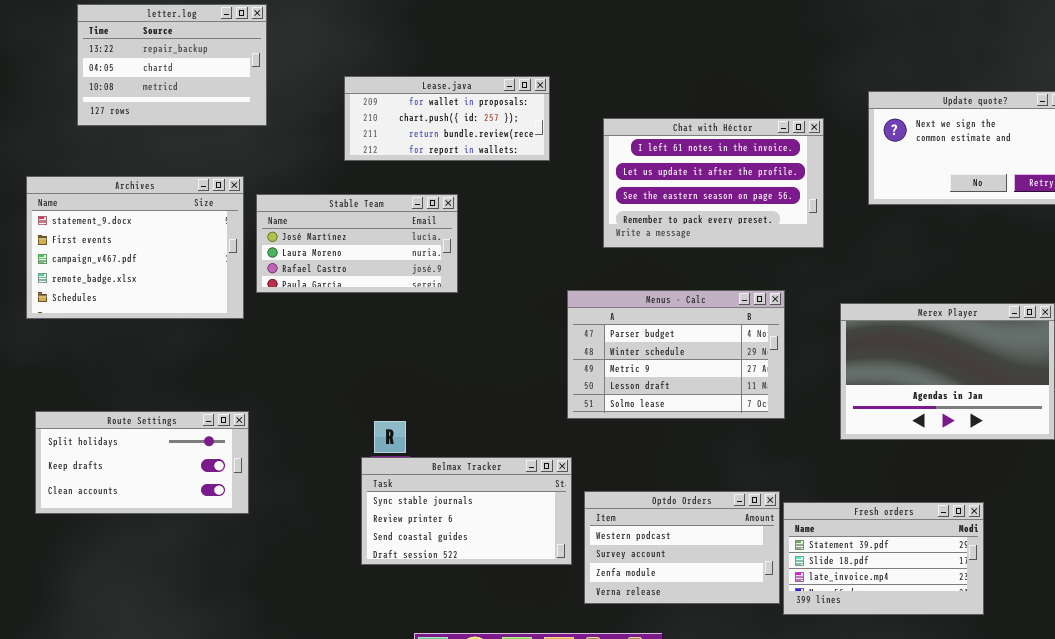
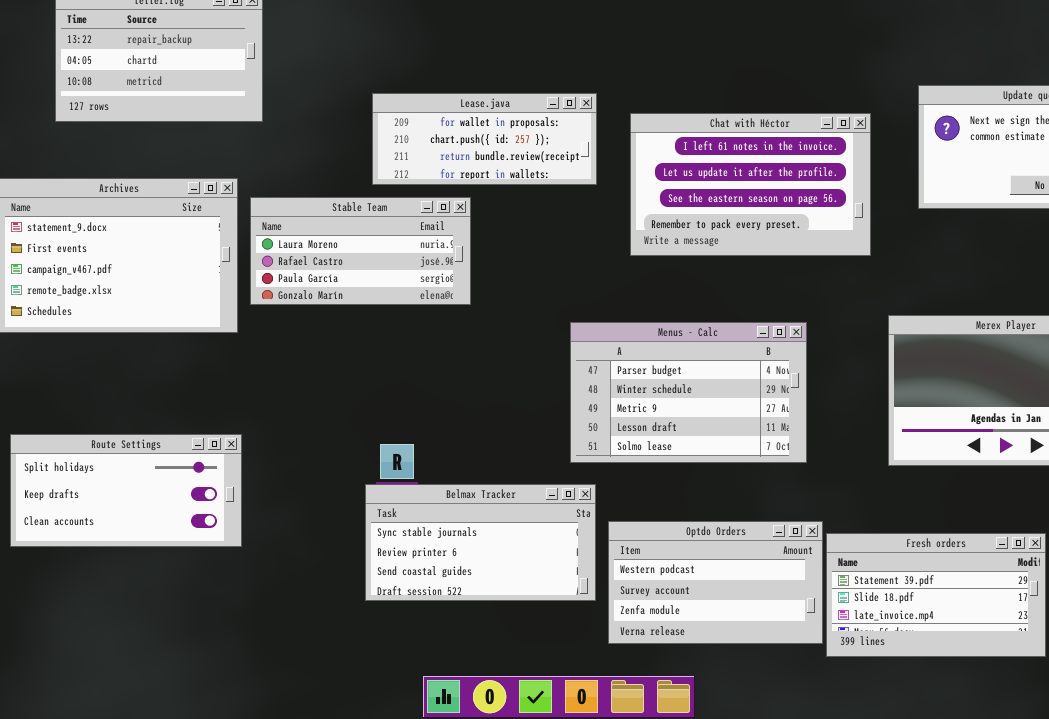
Lease.java: [344,76,550,161] -> [372,93,597,185], moved
Stable Team: [256,194,458,293] -> [250,197,471,305], scrolled down 1 row
Menus - Calc: [567,290,785,419] -> [570,322,807,463], moved

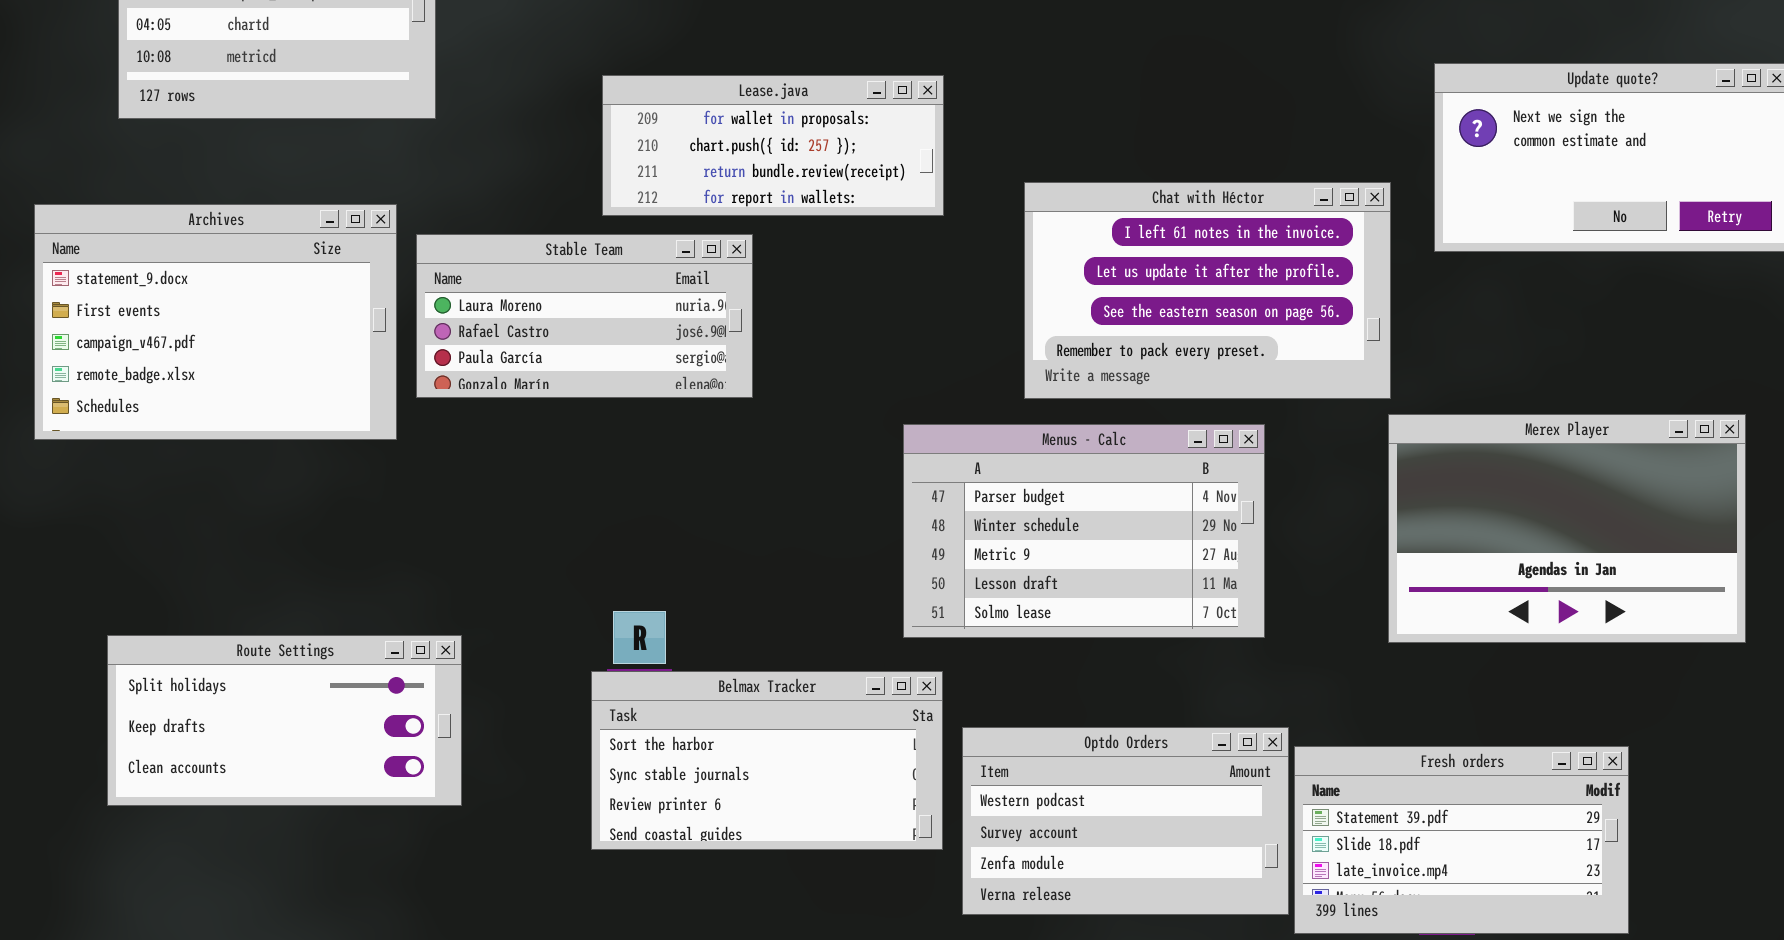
Chat with Héctor: [630,113,871,256] -> [1024,182,1391,399], moved
Route Settings: [10,434,242,547] -> [107,635,462,806], moved
Belmax Tracker: [365,484,596,601] -> [591,671,943,850], scrolled up 1 row

